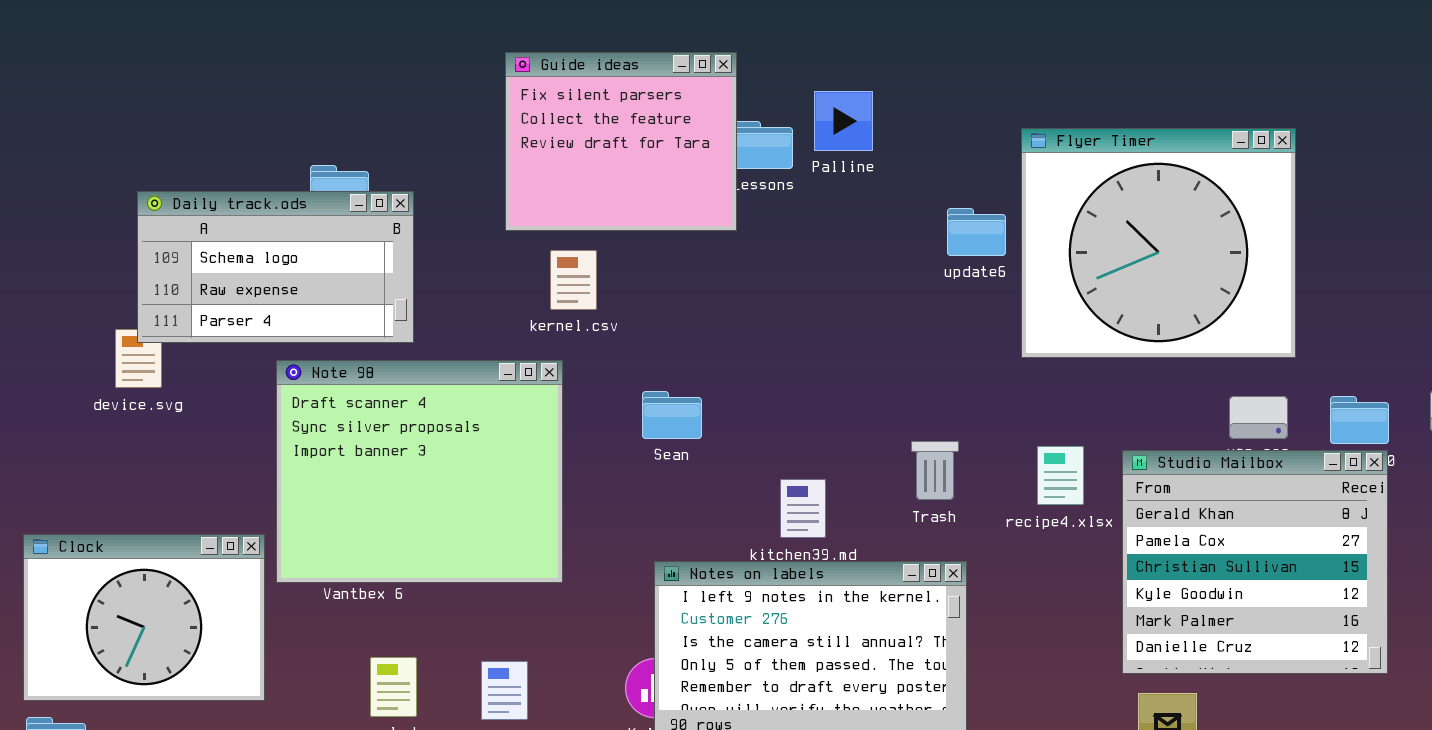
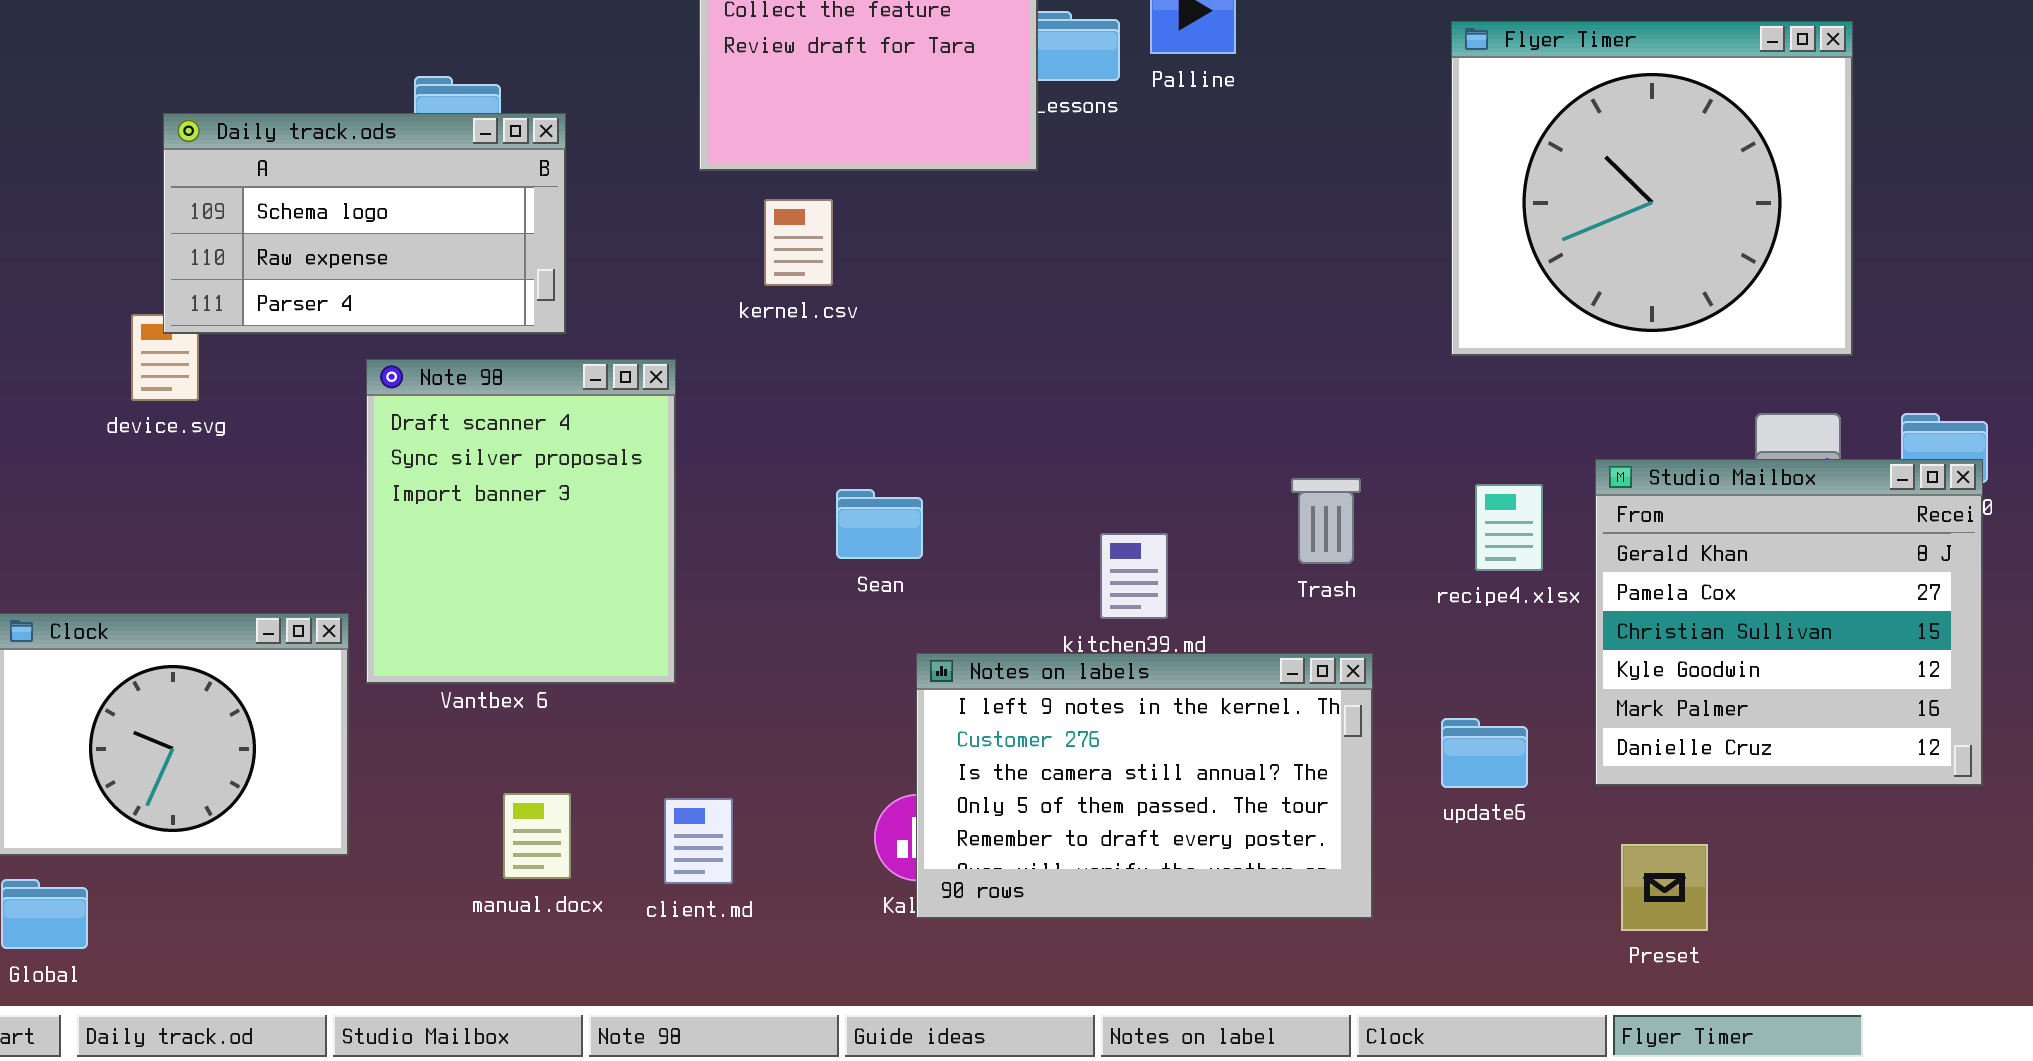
update6: [947,208,1006,256] -> [1441,718,1528,788], moved
Note 98: [276,360,563,583] -> [366,359,676,684], resized
Sean: [642,391,702,439] -> [836,489,923,559], moved
Studio Mailbox: [1122,450,1388,674] -> [1595,459,1983,786], moved

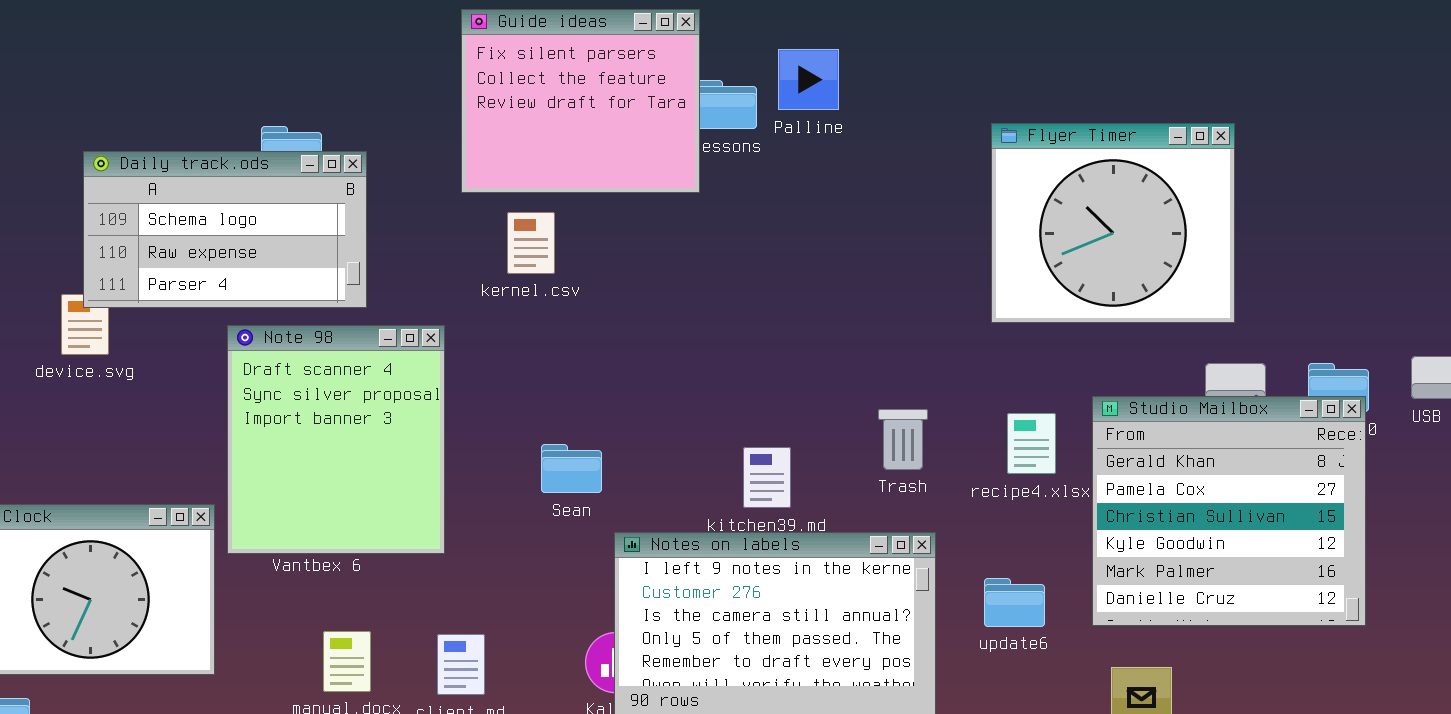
Flyer Timer: [1451,21,1853,356] -> [991,123,1235,323], resized
Sean: [836,489,923,559] -> [541,444,602,493], moved

